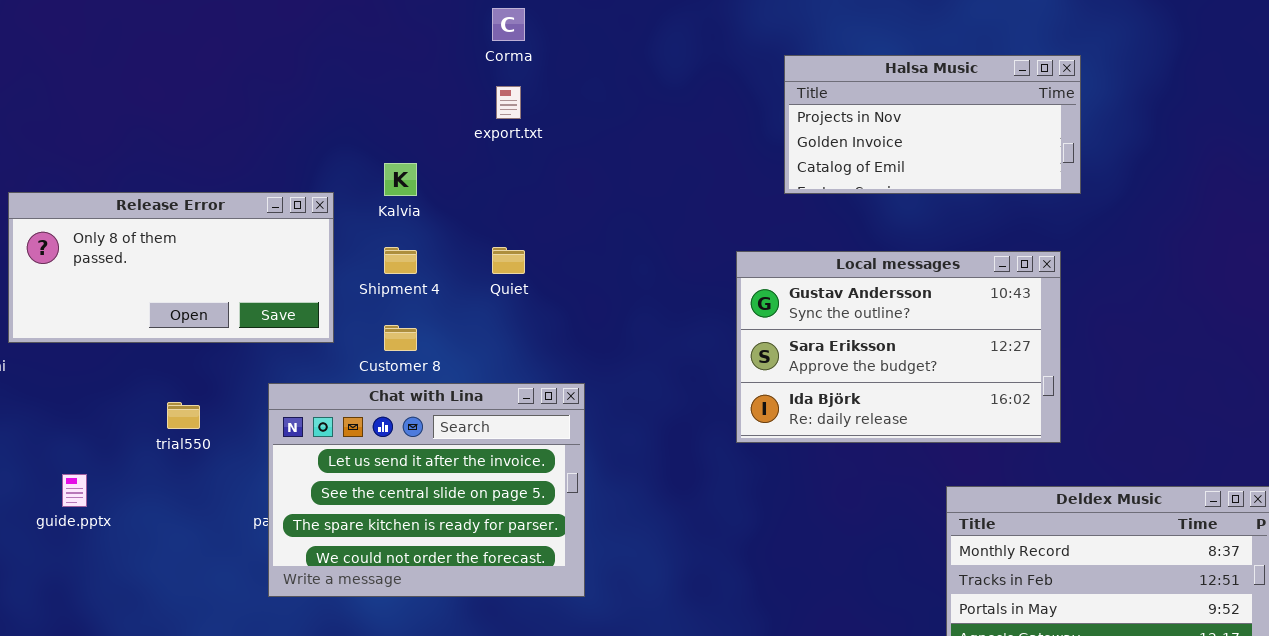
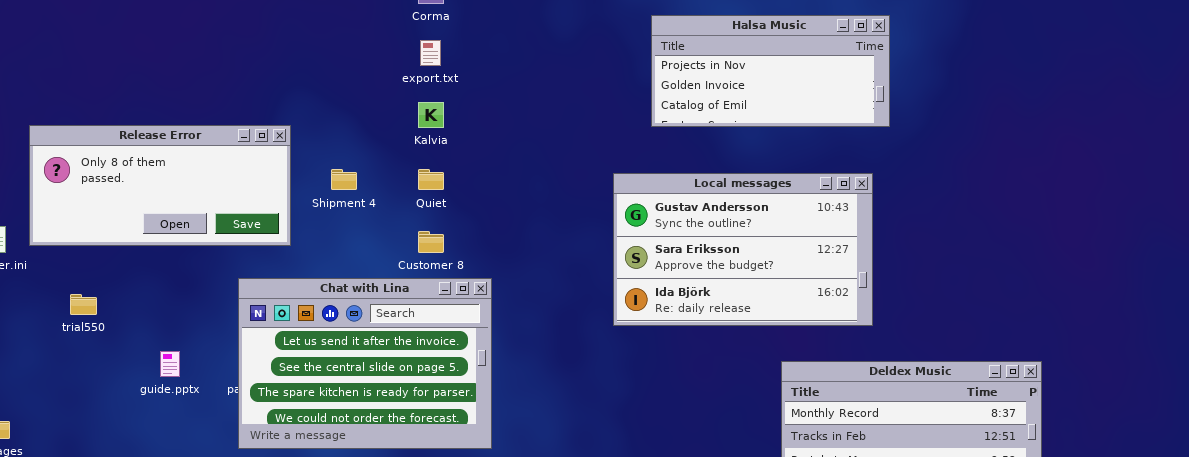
Kalvia: [384,163,417,196] -> [418,102,444,128], moved
Customer 8: [384,325,417,351] -> [418,231,444,253], moved
trial550: [167,402,200,429] -> [70,294,97,315], moved
guide.pptx: [62,474,87,507] -> [160,351,180,377], moved

